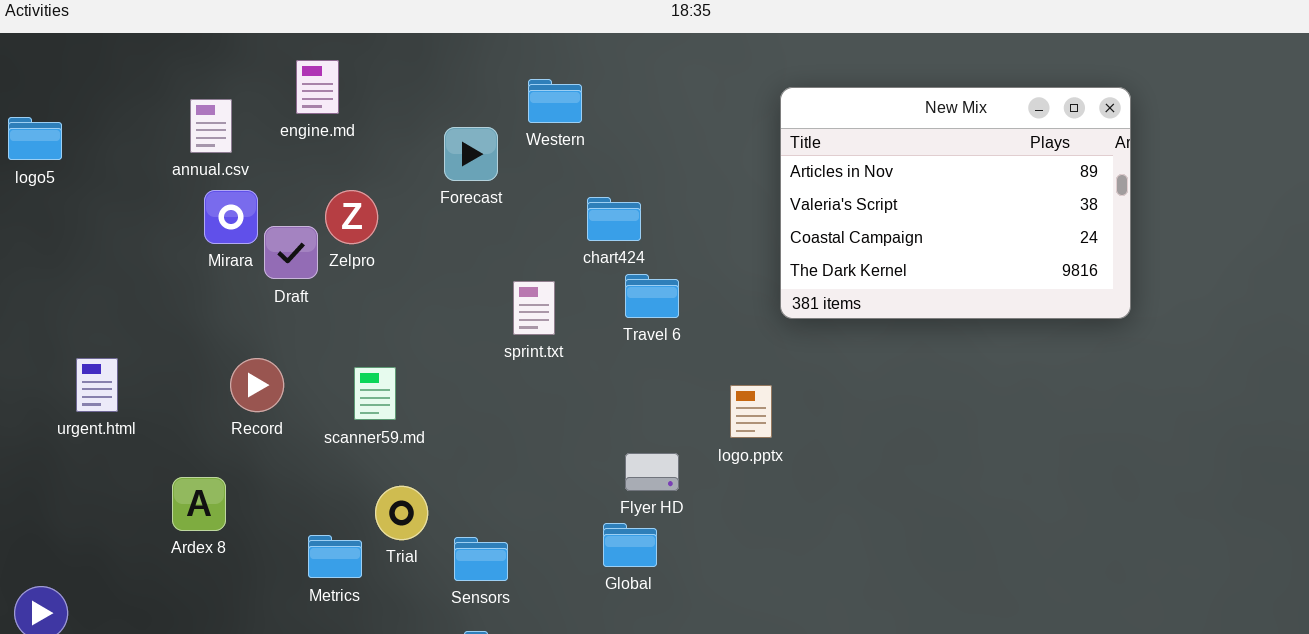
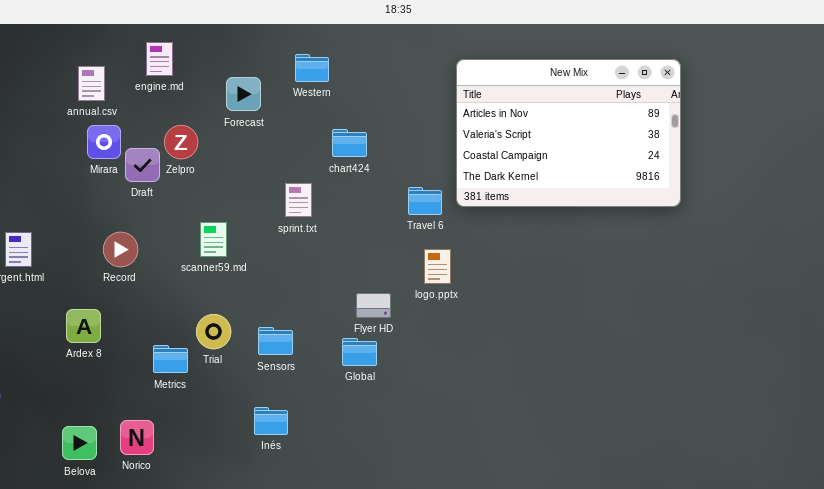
Forecast: [444,127,498,181] -> [226,77,261,111], moved
Travel 6: [625,274,679,318] -> [408,187,442,215], moved
scanner59.md: [354,367,396,420] -> [200,222,227,257], moved
Sensors: [454,537,508,581] -> [258,327,293,355], moved

